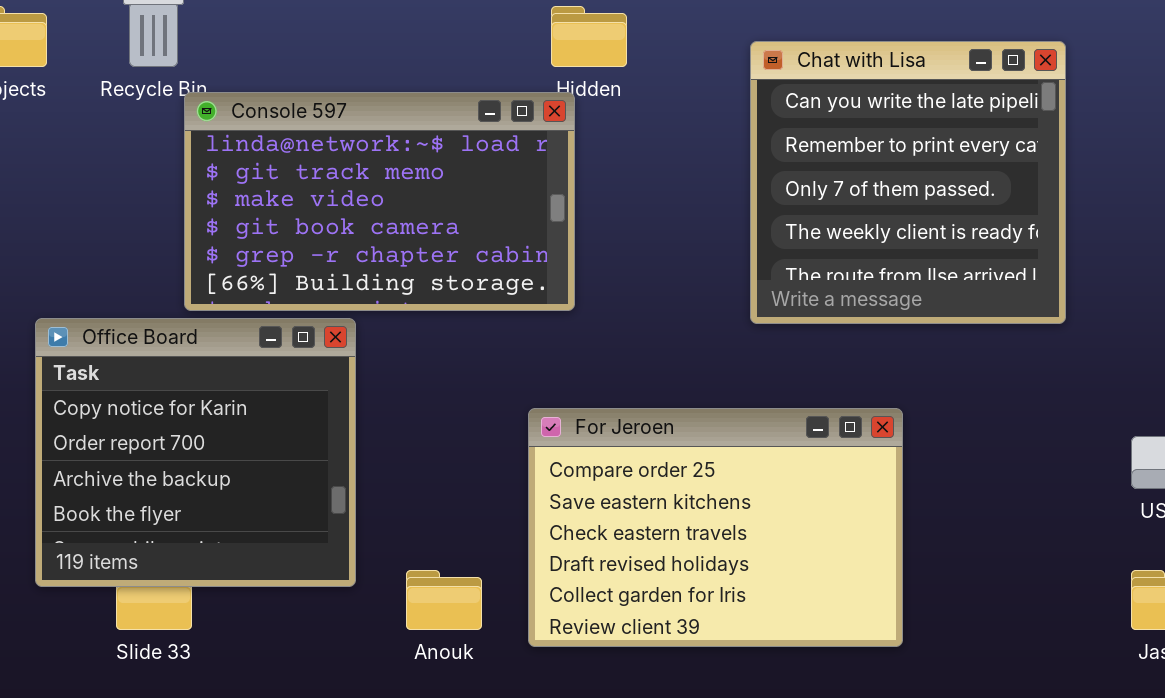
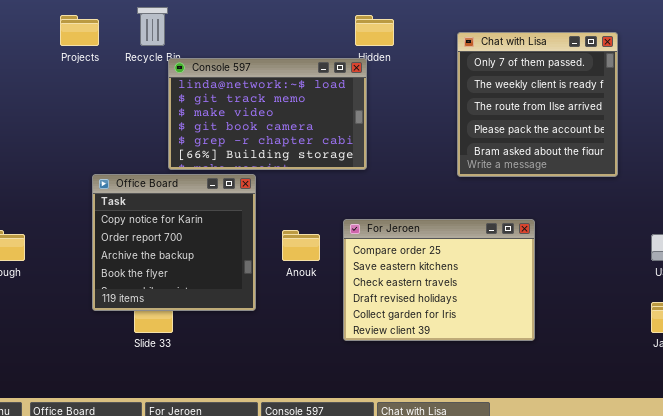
Chat with Lisa: [750,41,1066,324] -> [457,32,618,177], scrolled down 2 rows
Anouk: [406,570,482,630] -> [282,230,320,261], moved

